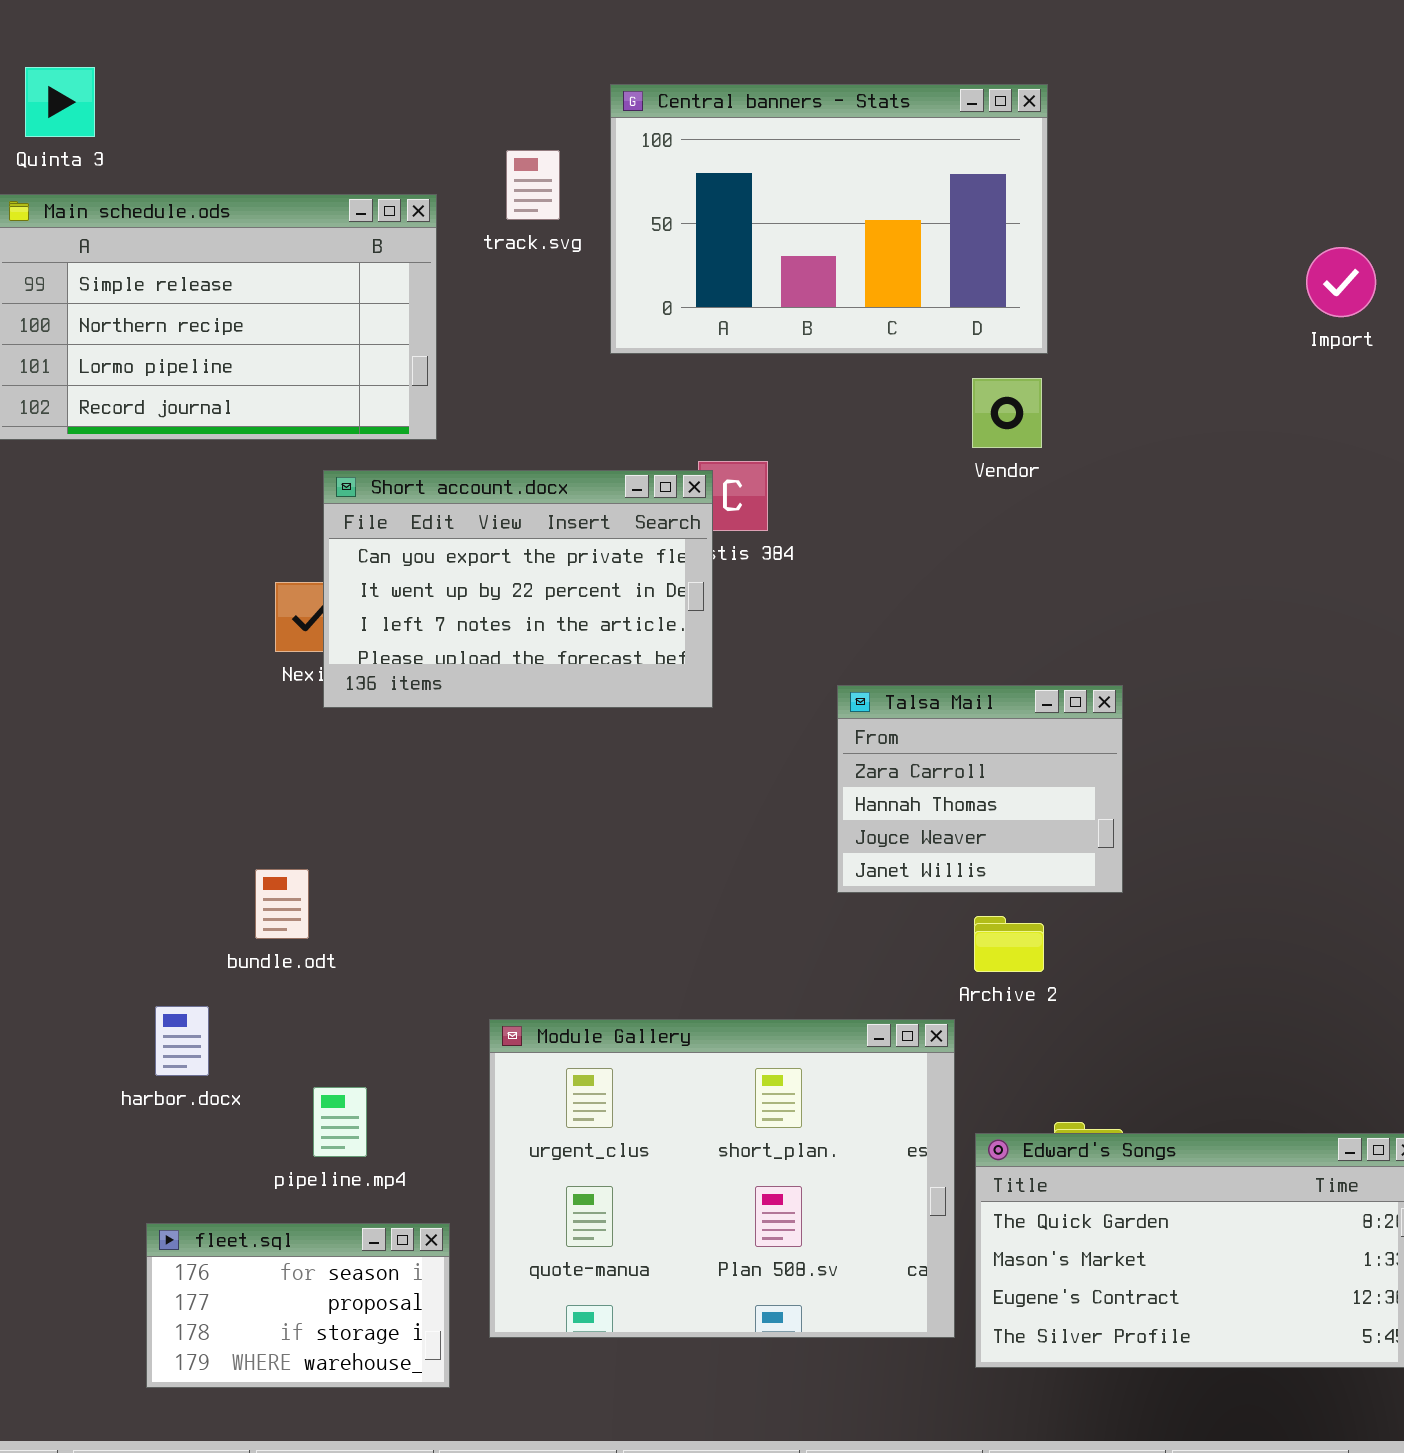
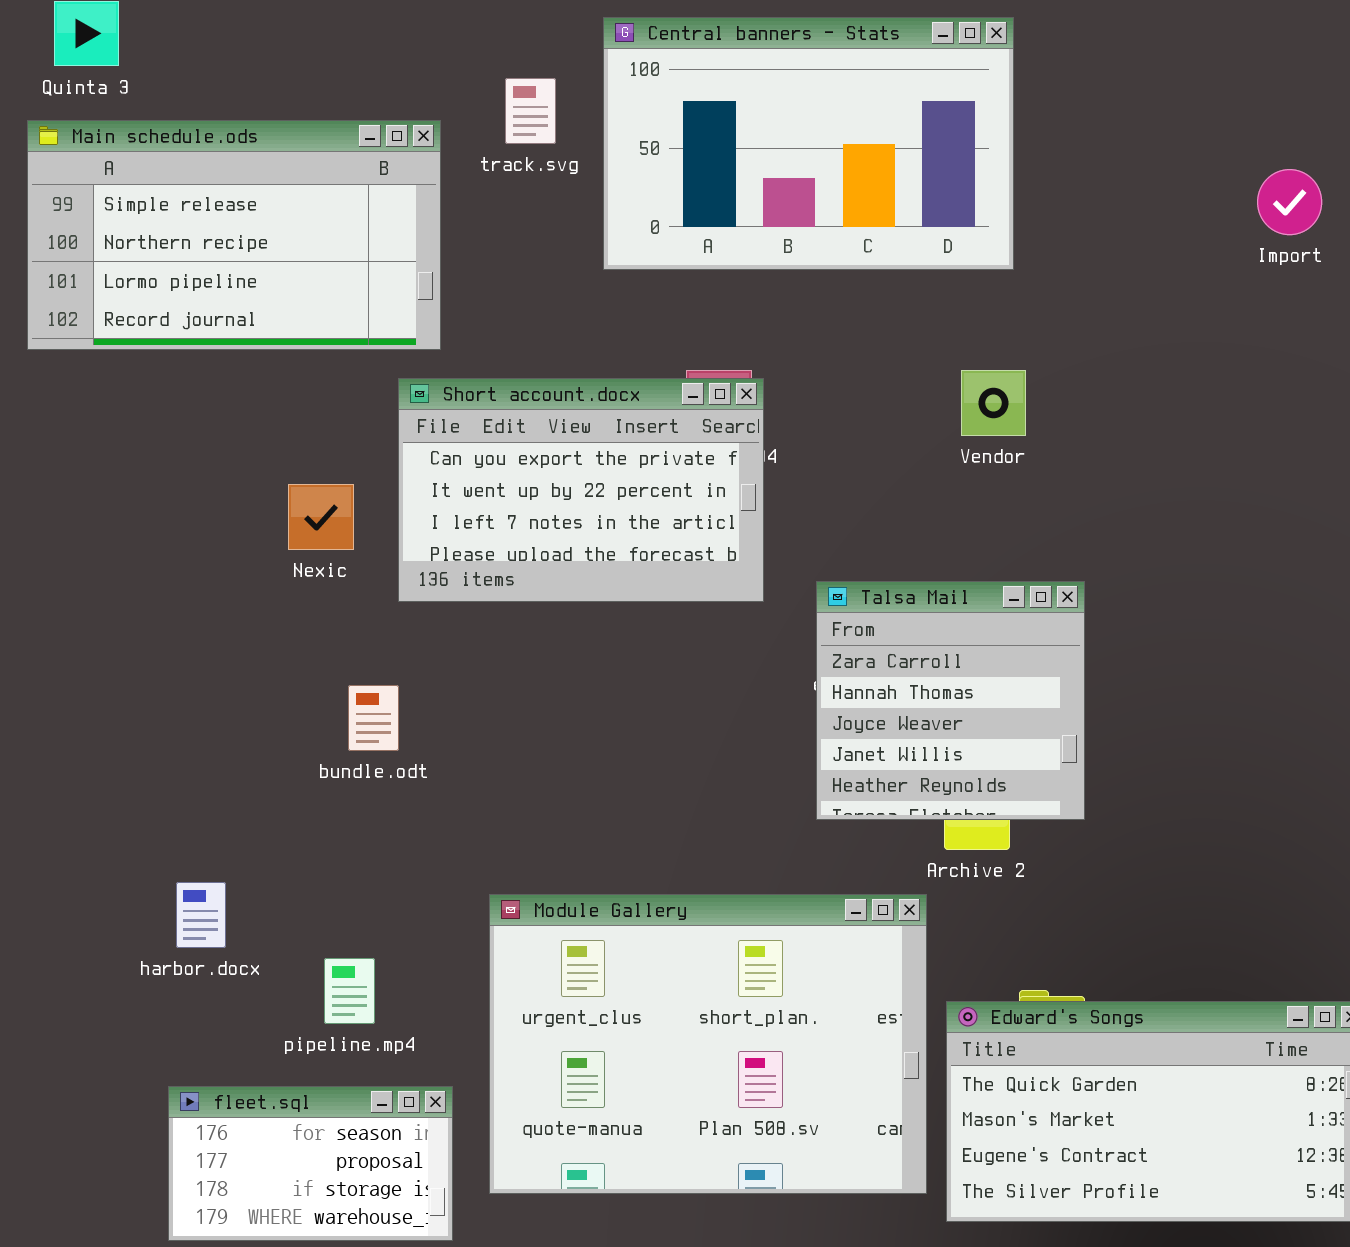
Vendor: [972,378,1042,448] -> [961,370,1026,436], moved
Short account.docx: [323,470,713,708] -> [398,378,764,602], moved
Talsa Mail: [837,685,1123,893] -> [816,581,1085,820], resized
bundle.odt: [255,869,309,939] -> [348,685,399,751], moved

